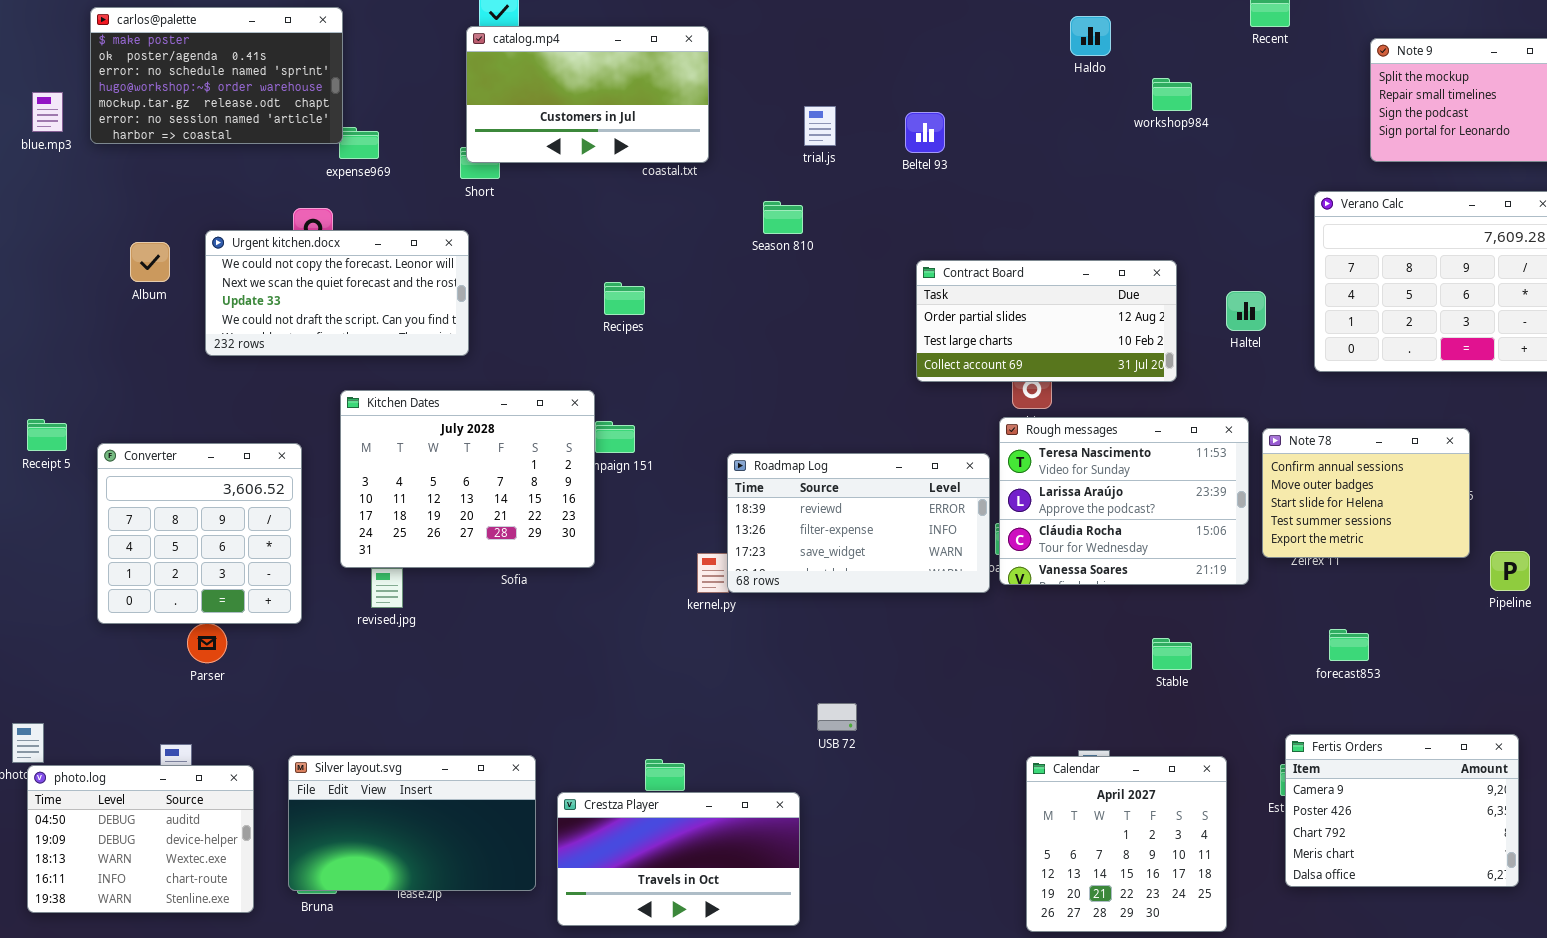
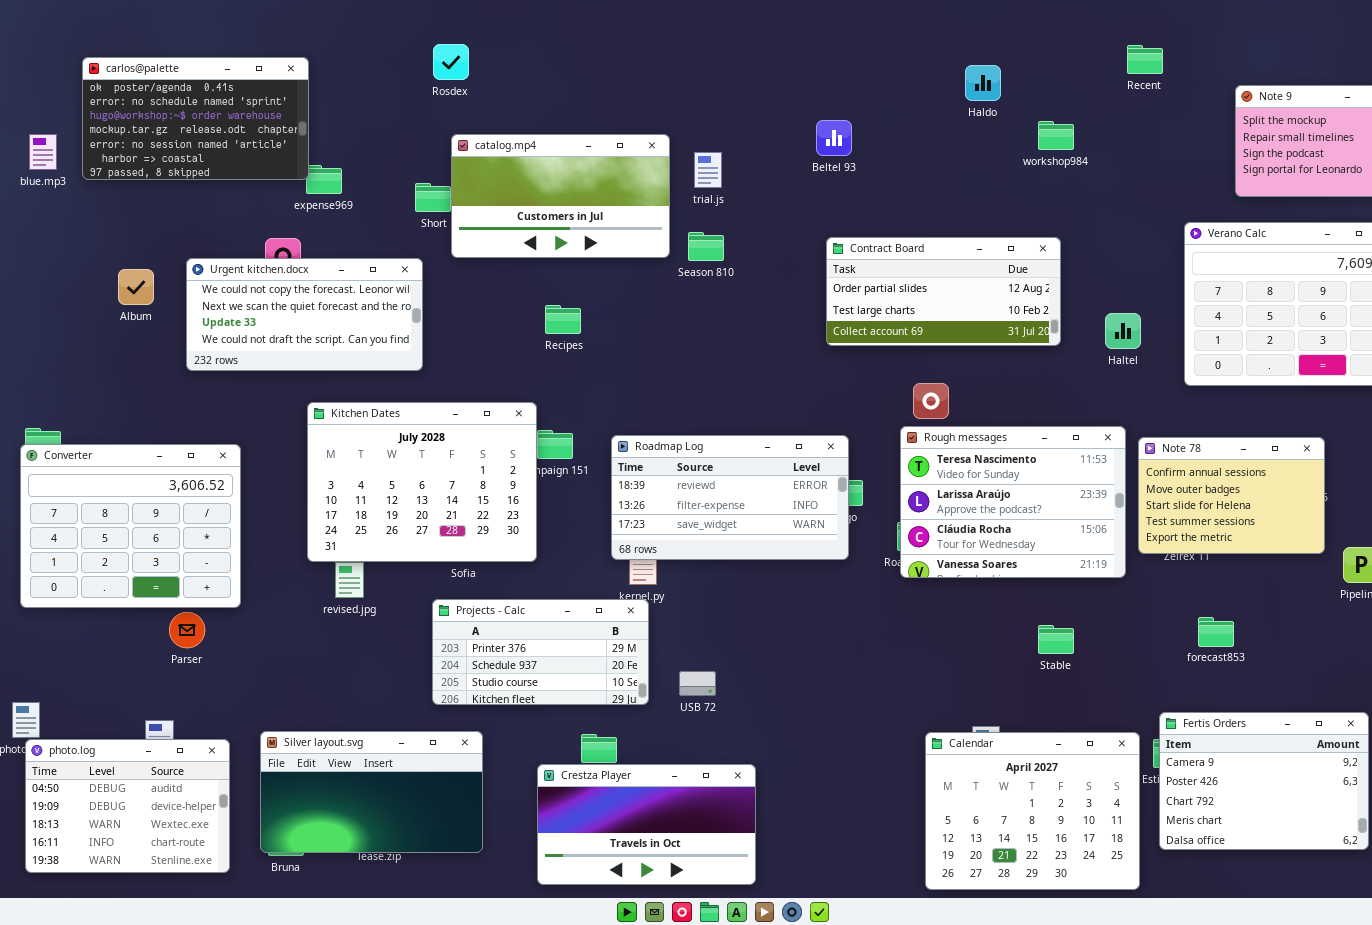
carlos@palette: [90,7,343,144] -> [82,57,309,180], scrolled down 1 row
catalog.mp4: [466,26,709,163] -> [451,134,670,258], moved
trial.js: [804,106,836,146] -> [694,152,722,188], moved
Beltel 93: [905,112,945,153] -> [816,120,852,156], moved
Contract Board: [916,260,1177,382] -> [826,237,1061,346], moved
Converter: [97,443,302,624] -> [20,444,241,608], moved, resized
Roadmap Log: [727,453,990,593] -> [611,435,849,560], moved
Projects - Calc: none -> [432,599,649,705], opened
USB 72: [817,703,857,731] -> [679,671,716,696], moved
Calendar: [1026,756,1227,932] -> [925,732,1140,890], resized
Crestza Player: [557,792,800,926] -> [537,764,756,885], moved

